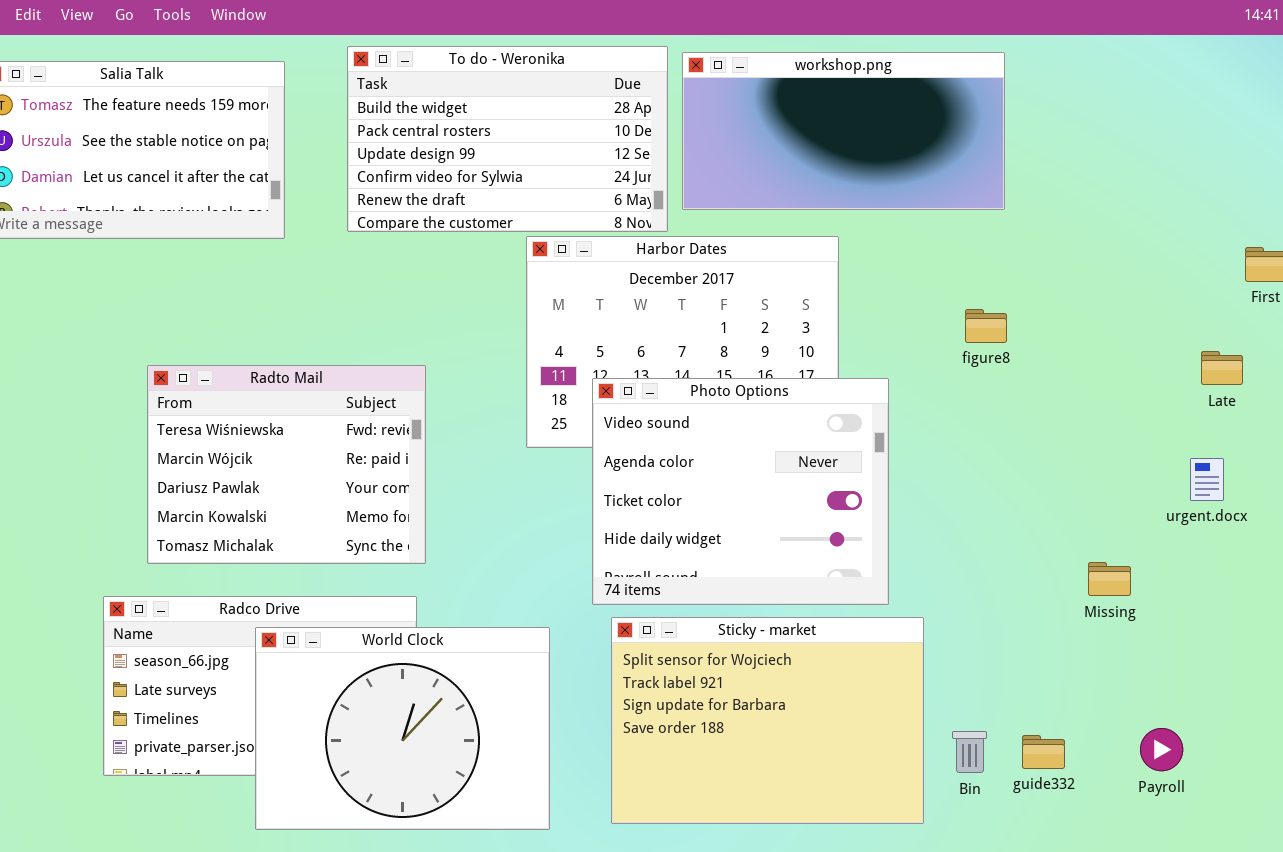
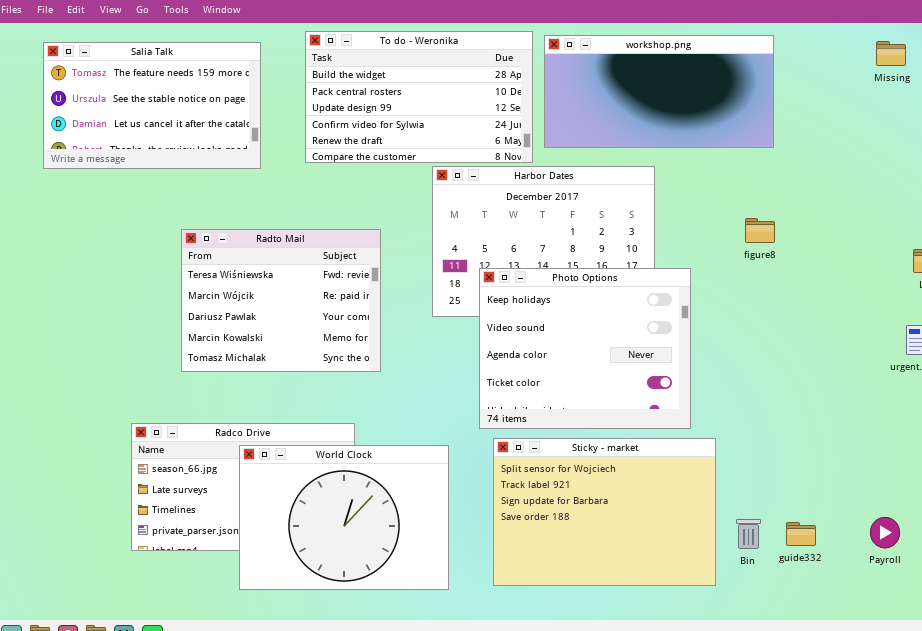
Radto Mail: [147,365,426,564] -> [181,229,381,372], moved
Photo Options: [592,378,889,605] -> [479,268,691,429], scrolled up 1 row
Missing: [1088,562,1131,596] -> [876,41,906,66], moved

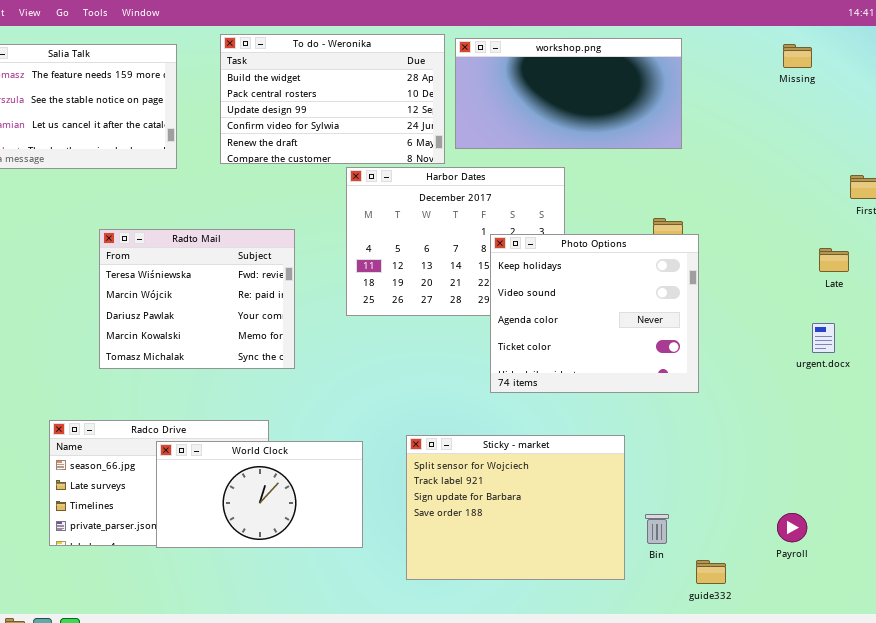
Photo Options: [479,268,691,429] -> [490,234,699,393], moved
World Clock: [239,445,449,590] -> [156,441,363,548], resized
guide332: [786,522,816,546] -> [696,560,726,584], moved

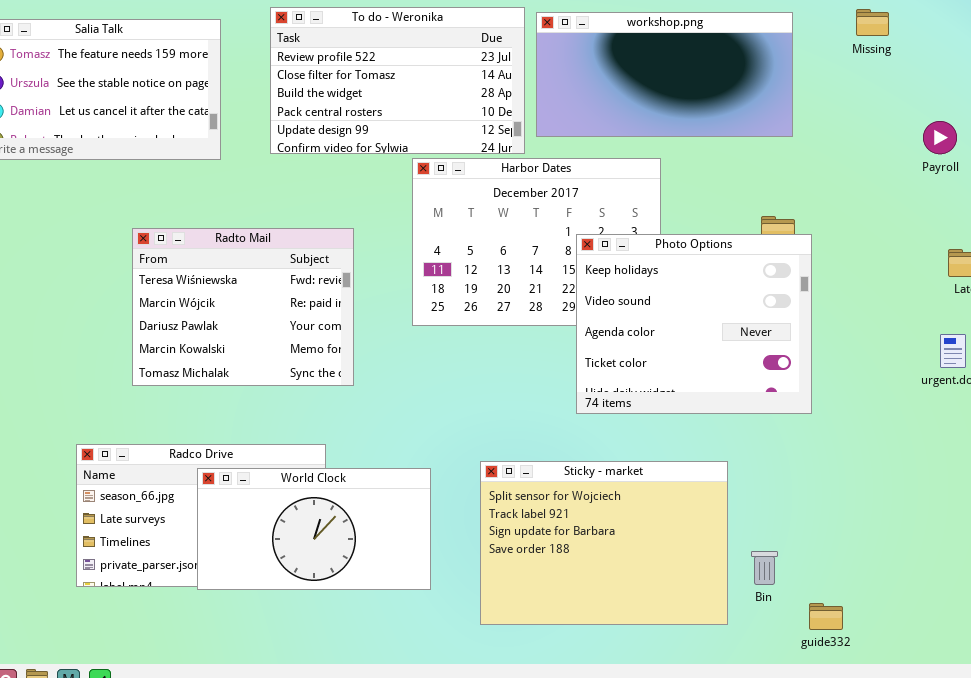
To do - Weronika: [220,34,445,164] -> [270,7,525,154], scrolled up 2 rows
Missing: [783,44,812,68] -> [856,9,889,36], moved
Payroll: [777,513,807,542] -> [923,121,957,154], moved

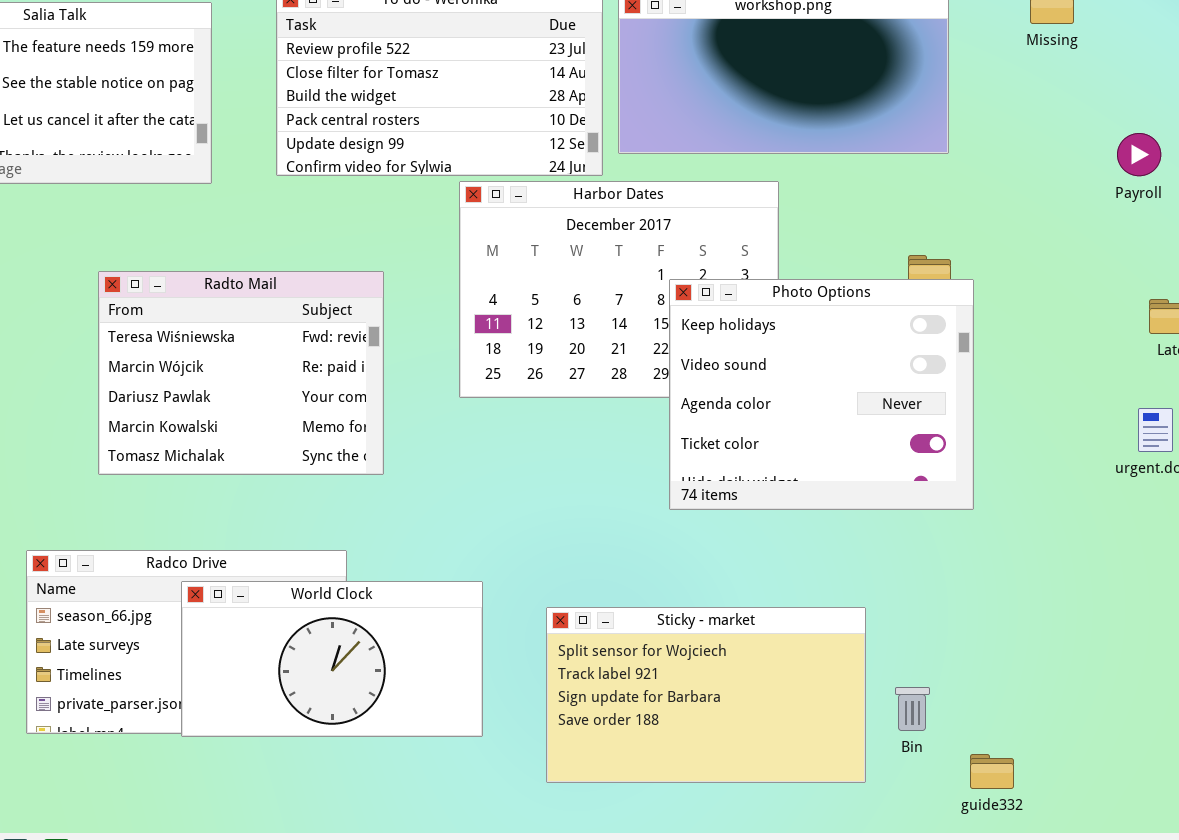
Sticky - market: [480,461,728,625] -> [546,607,866,783], resized

